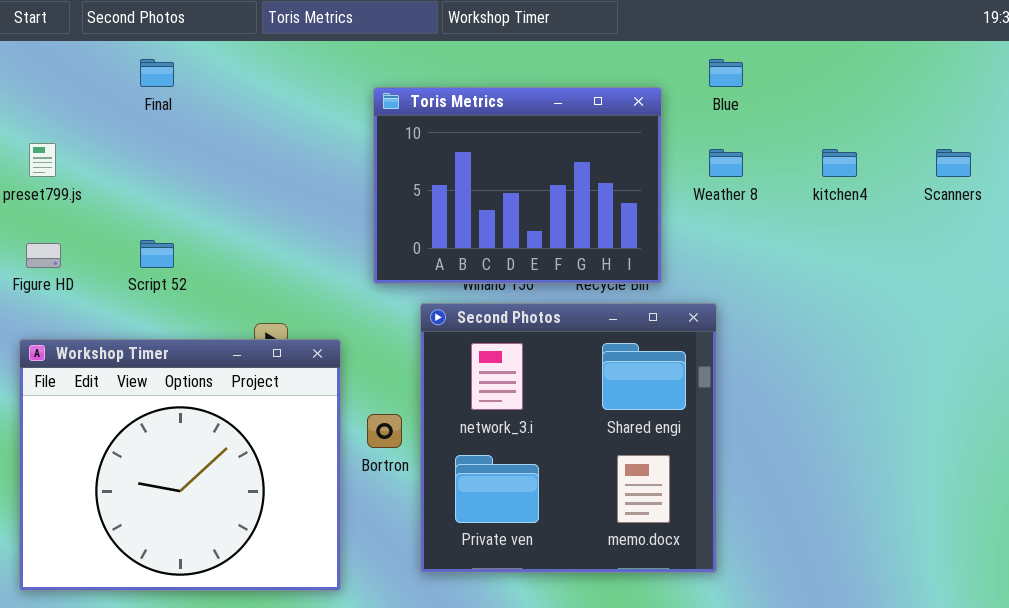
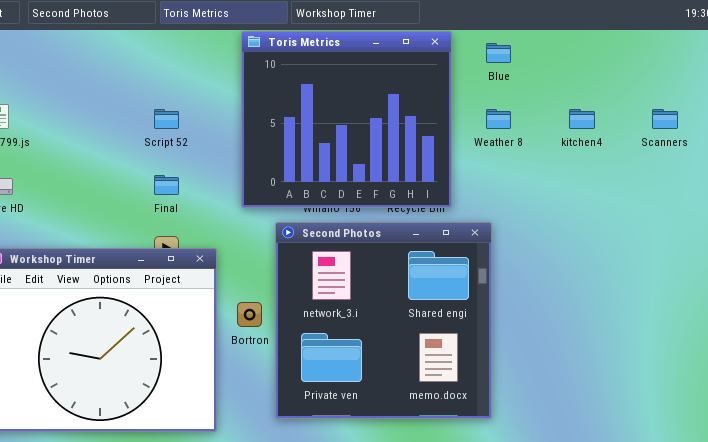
Final: [140,59,174,87] -> [154,175,179,195], moved
Toris Metrics: [373,87,662,284] -> [241,31,452,208], resized
Script 52: [140,240,174,268] -> [154,109,179,129], moved

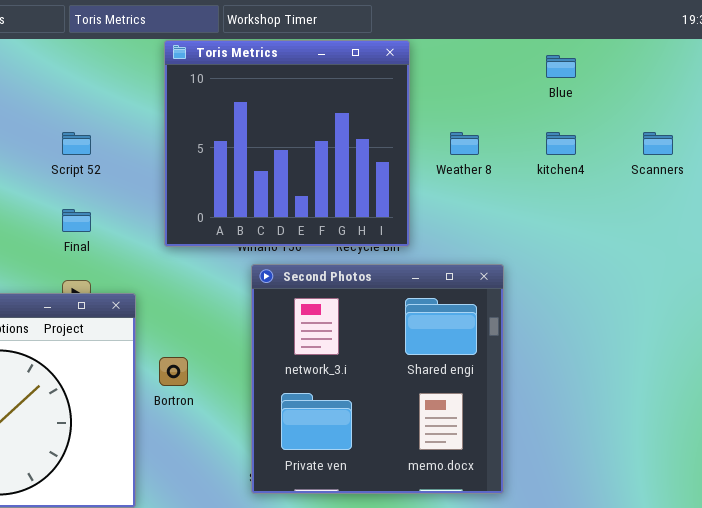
Blue: [486,43,511,63] -> [546,55,576,78], moved
Second Photos: [275,222,492,419] -> [251,264,504,494], moved

